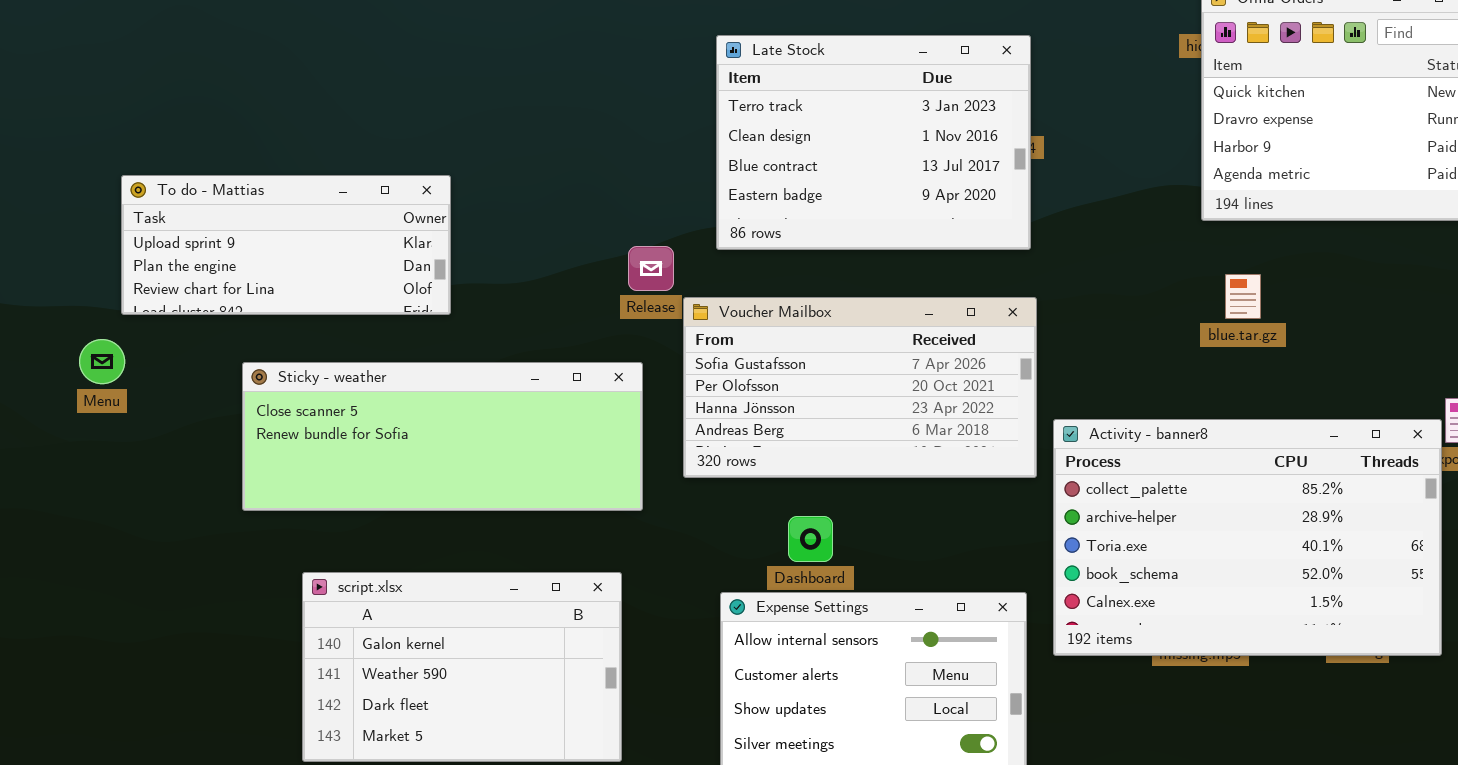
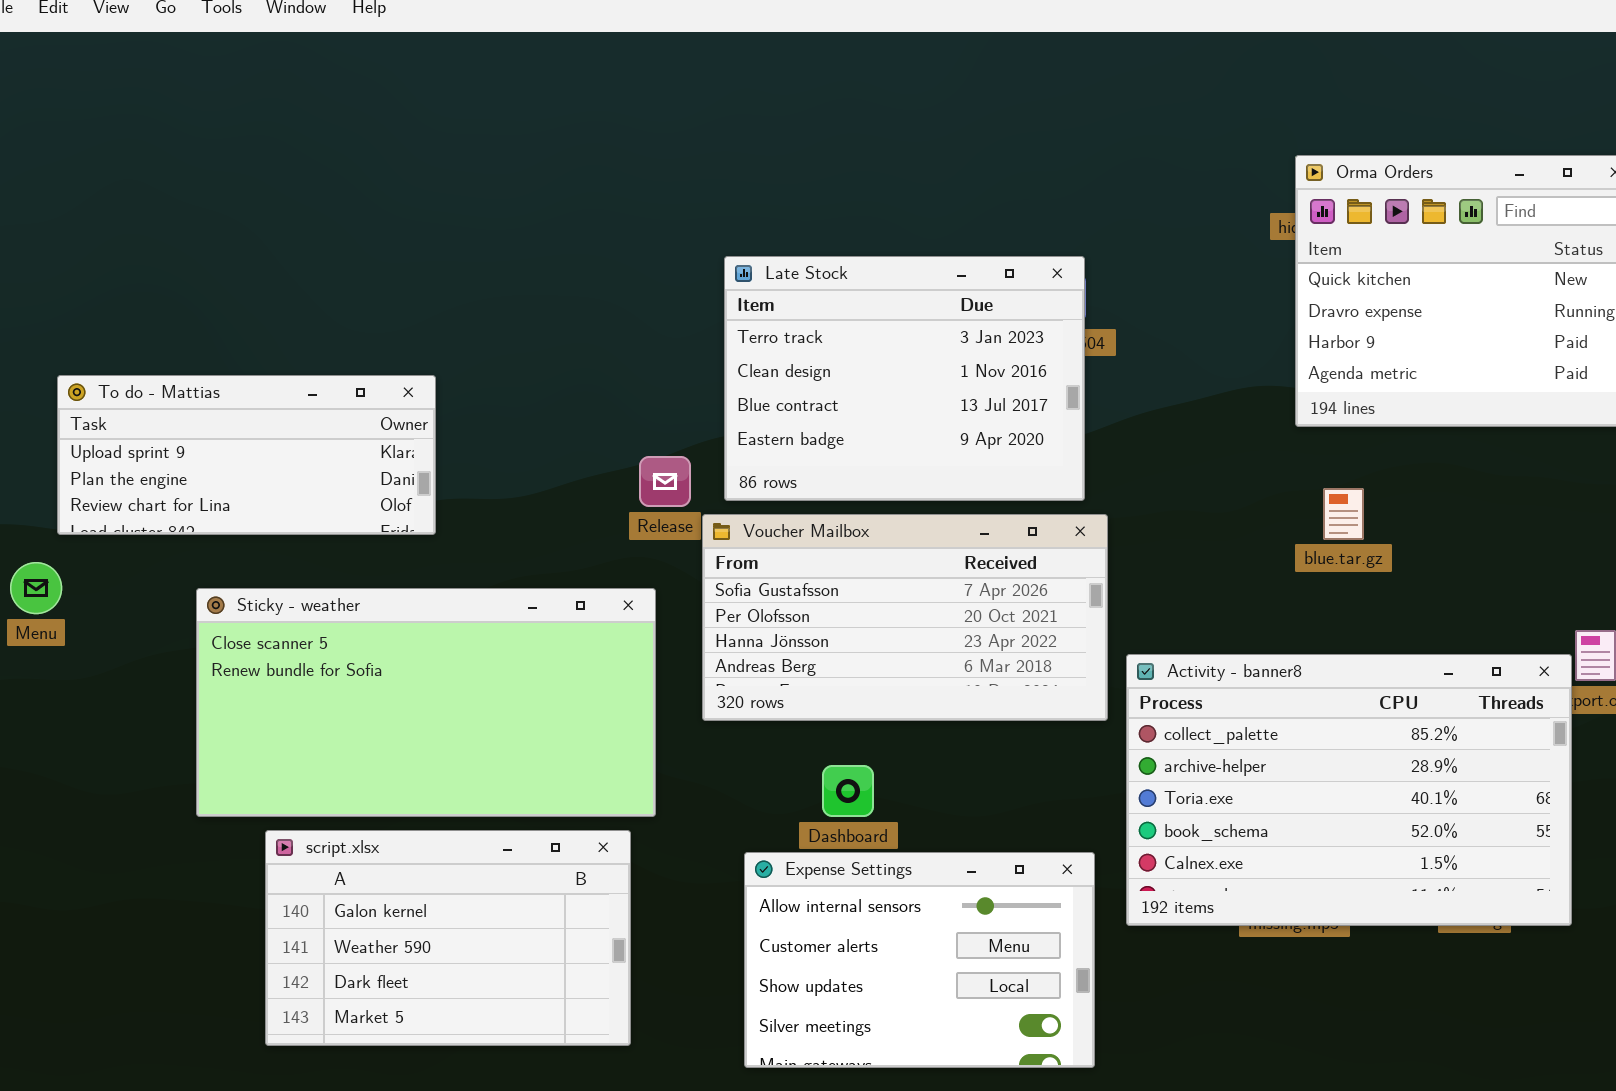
Late Stock: [716,35,1031,250] -> [724,256,1085,501], moved
Sticky - weather: [242,362,643,511] -> [196,588,656,817], resized

